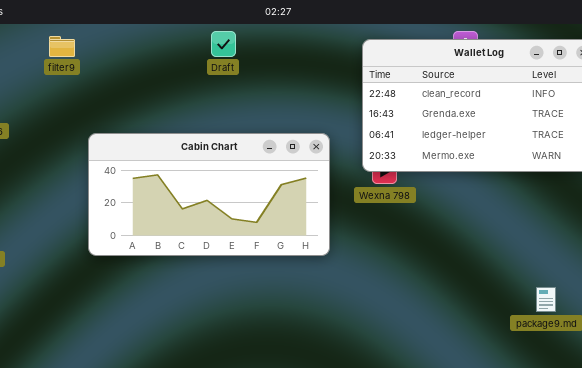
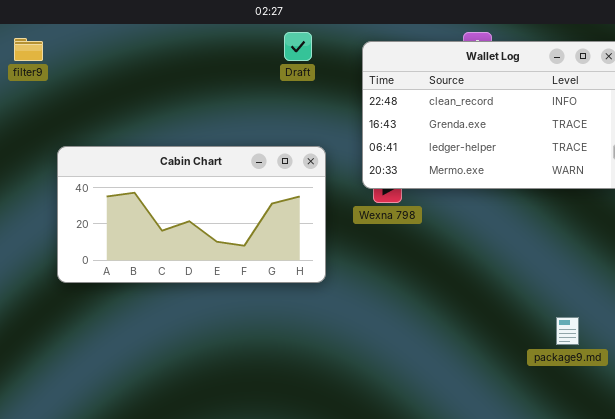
Draft: [211,31,236,57] -> [284,32,312,61], moved

